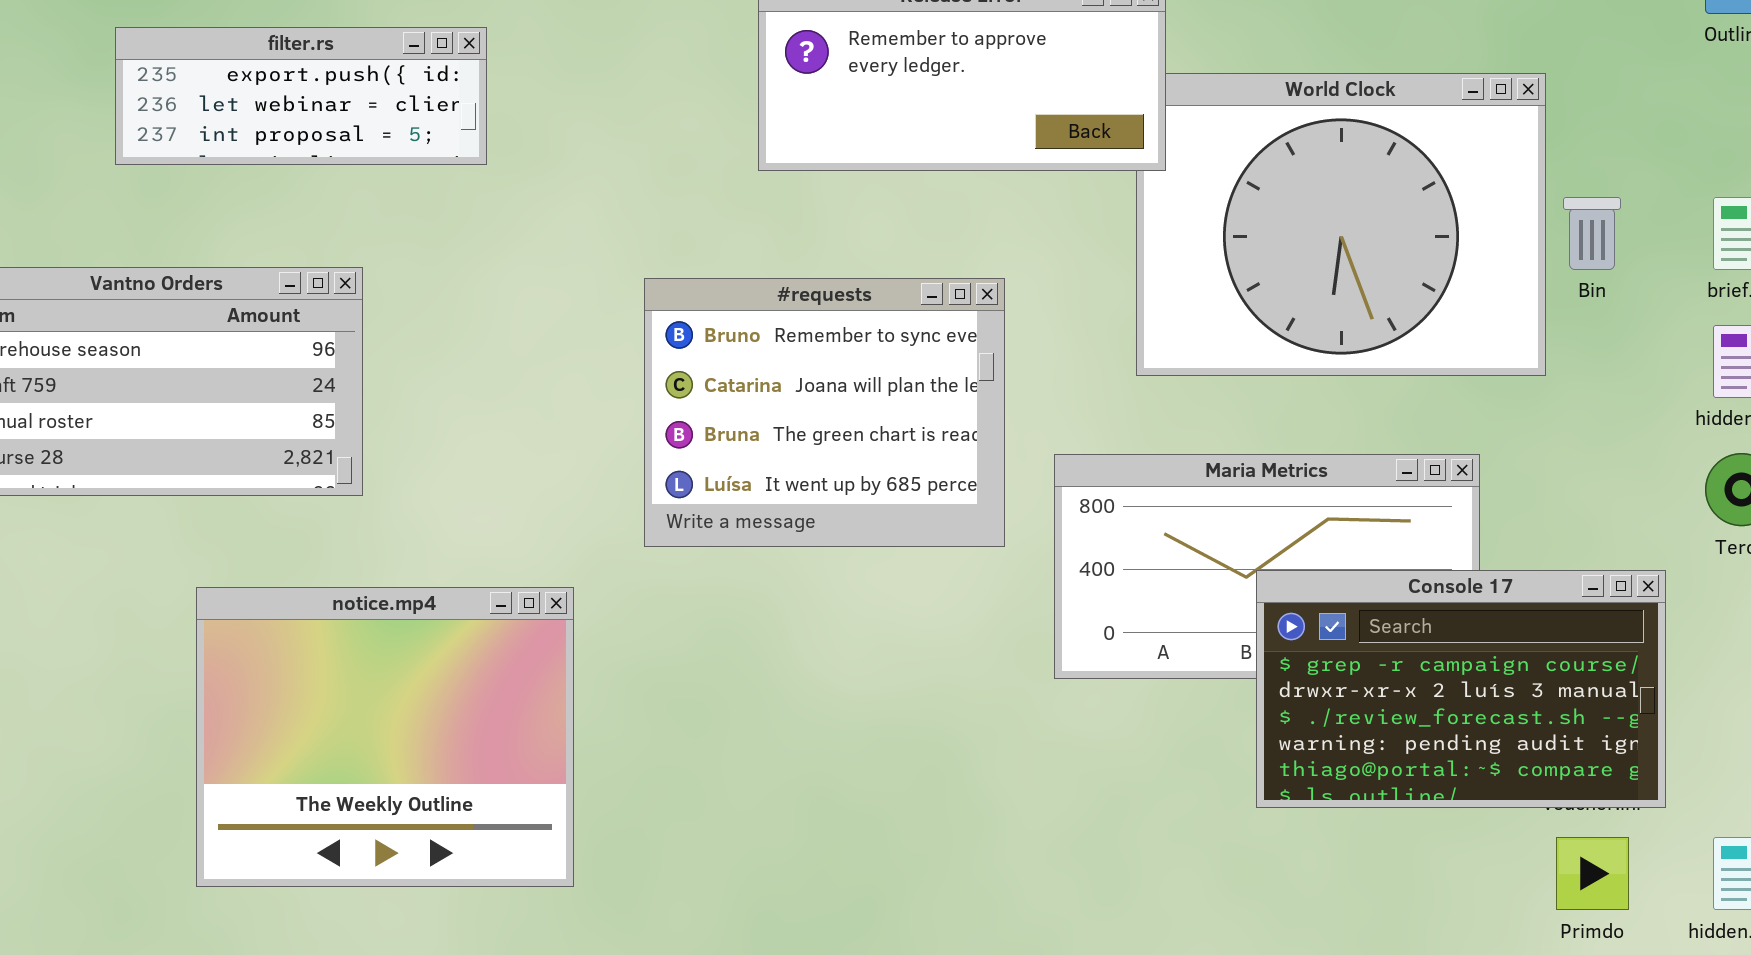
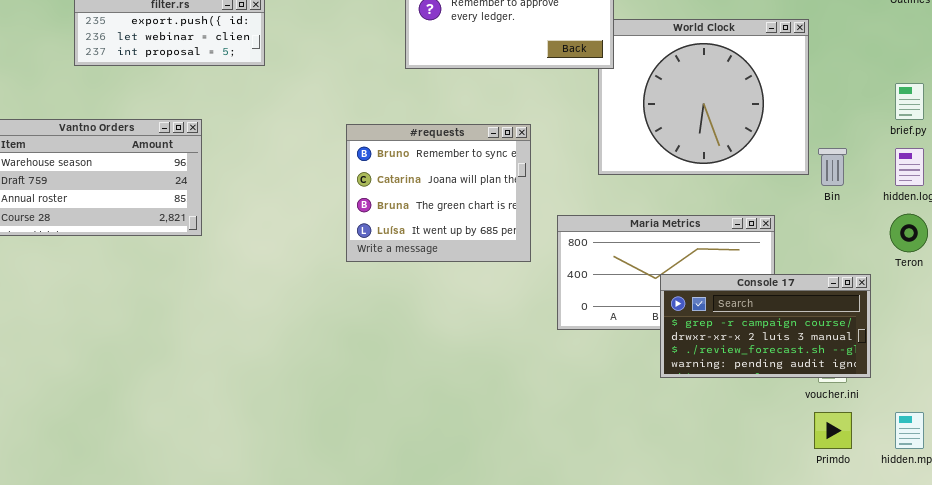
Bin: [1563,197,1621,270] -> [818,148,847,186], moved
Console 17: [1256,570,1666,808] -> [660,274,871,378], resized
notice.mp4: [196,587,574,887] -> none, closed

